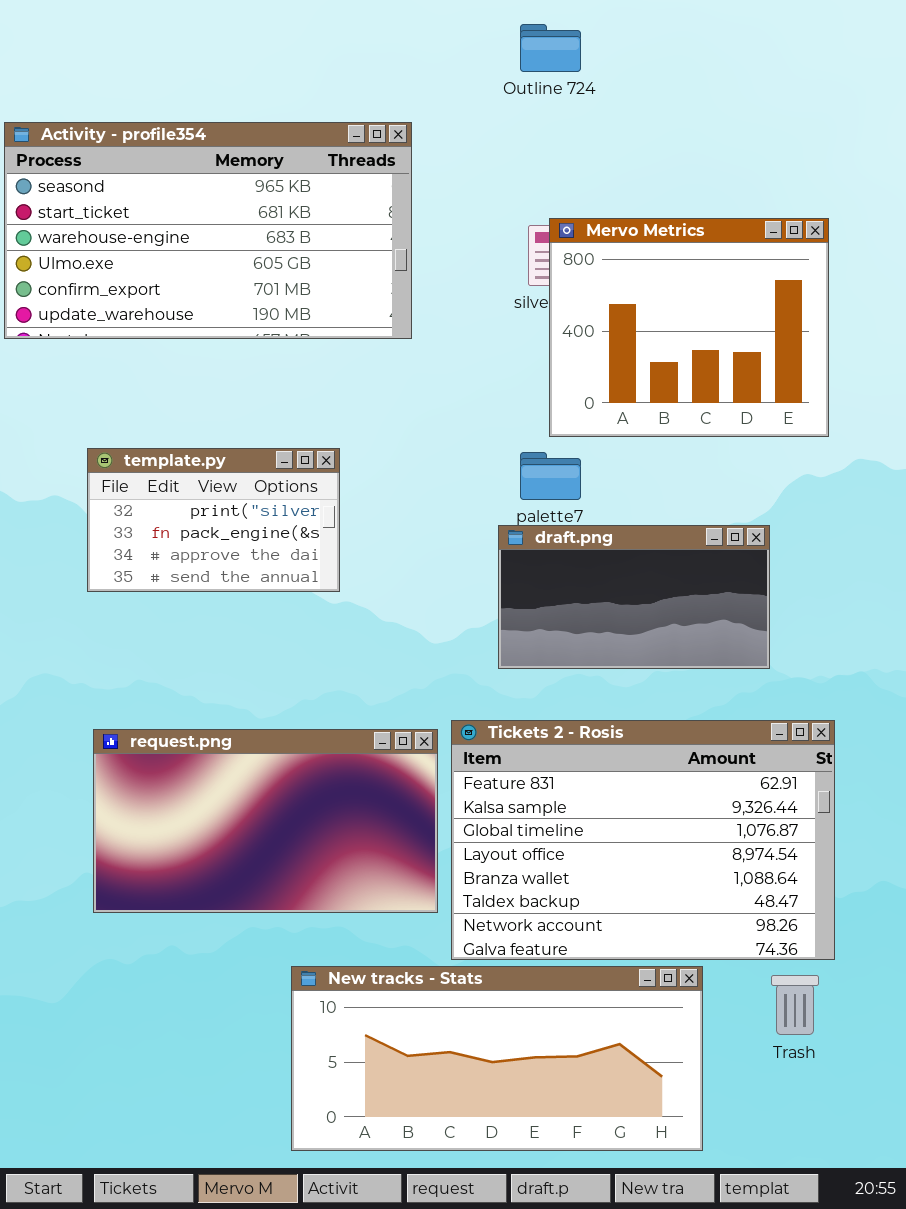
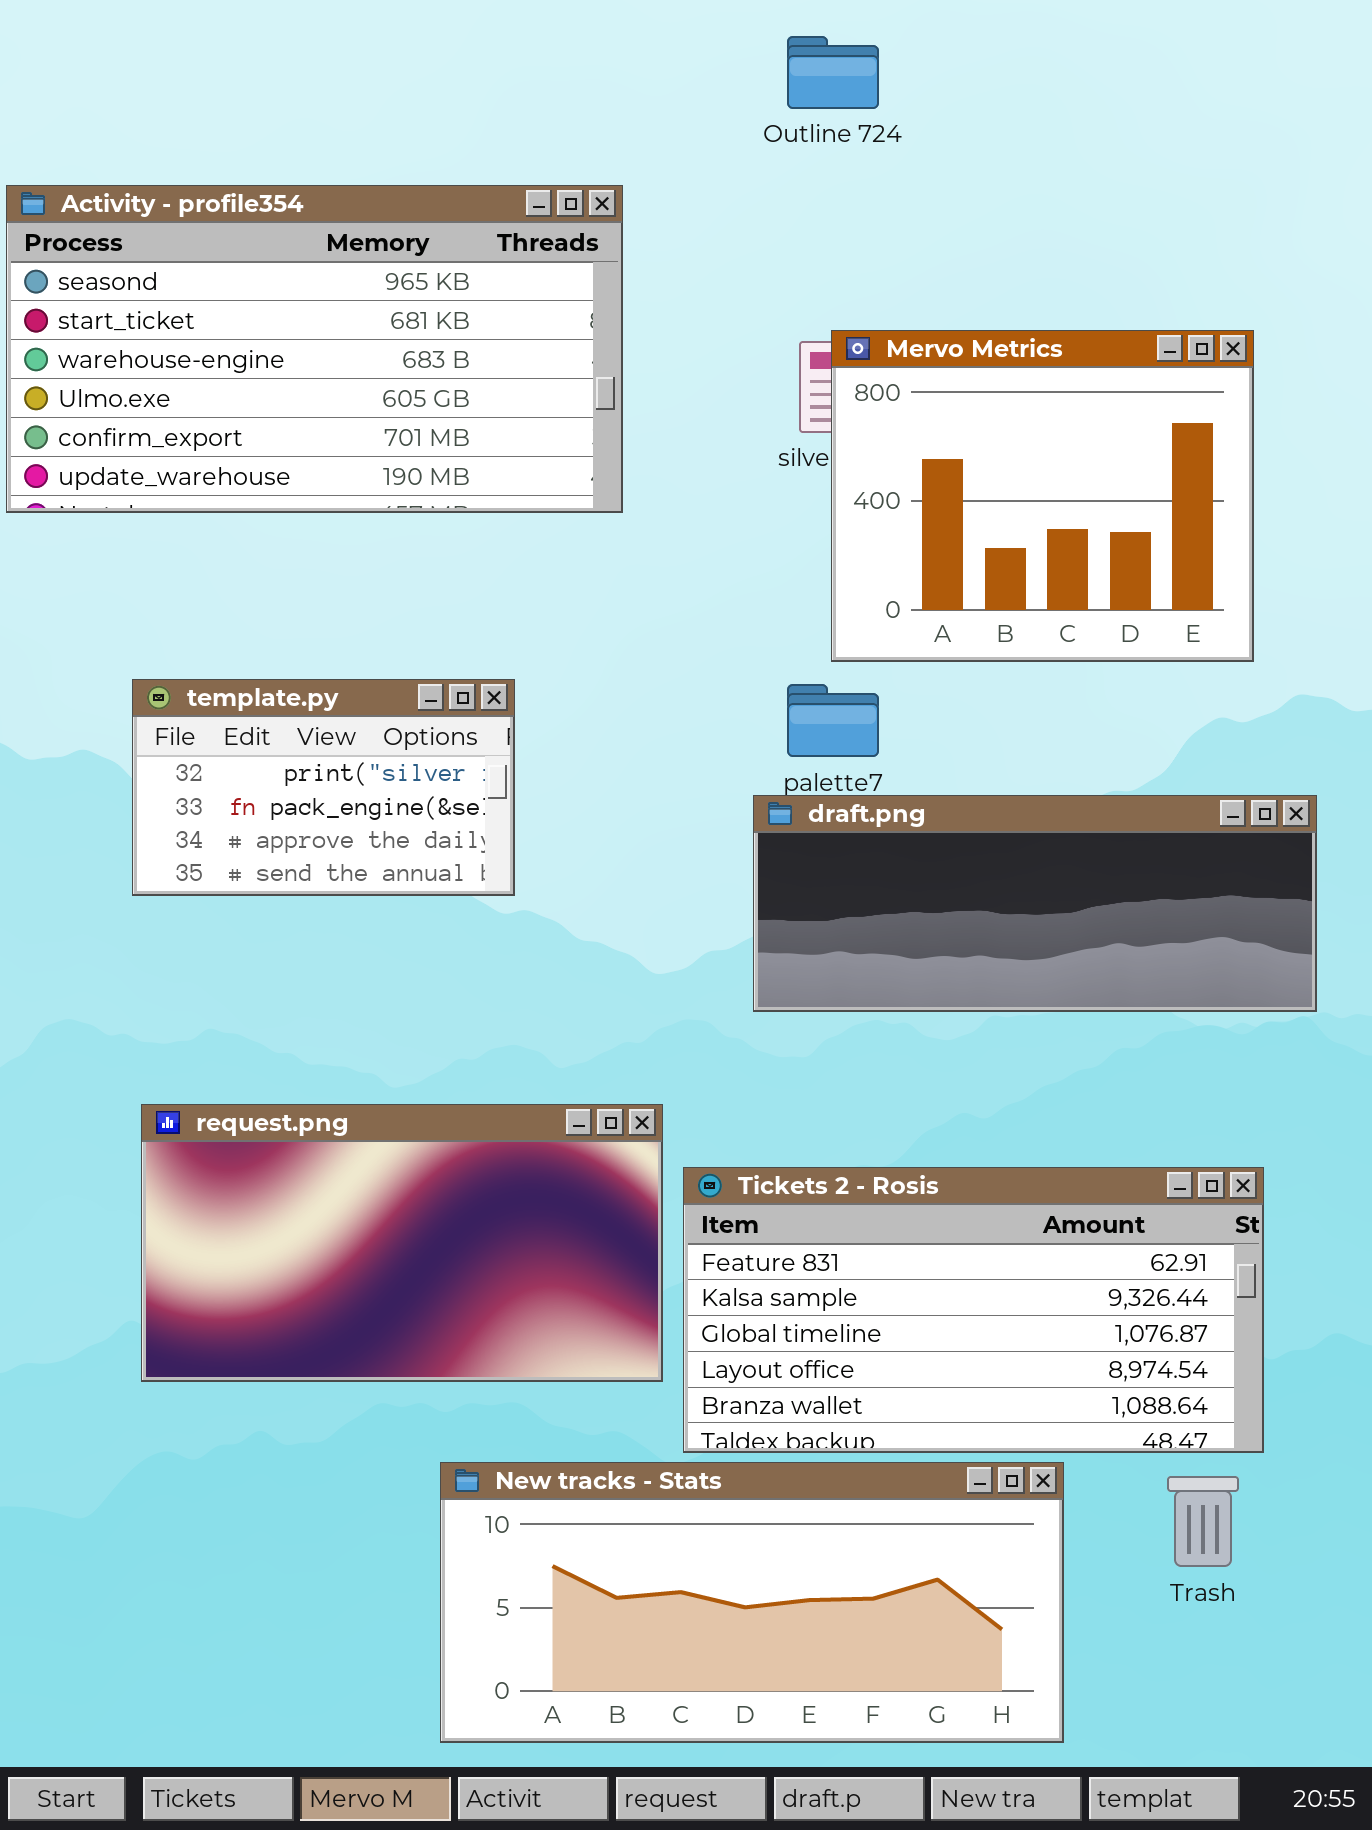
draft.png: [498,525,770,669] -> [753,795,1317,1012], resized
Tickets 2 - Rosis: [451,720,835,960] -> [683,1167,1264,1453], resized

